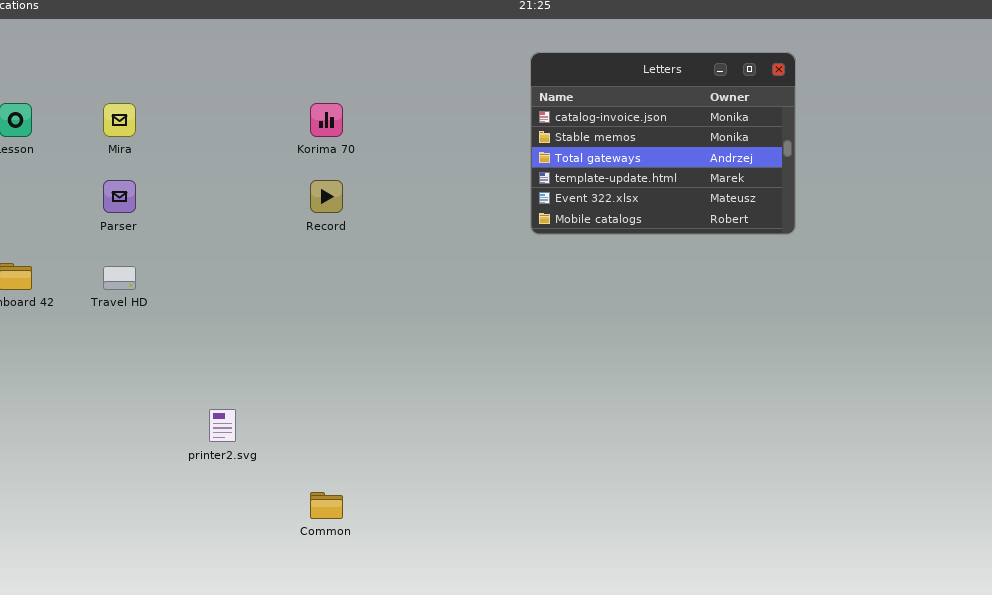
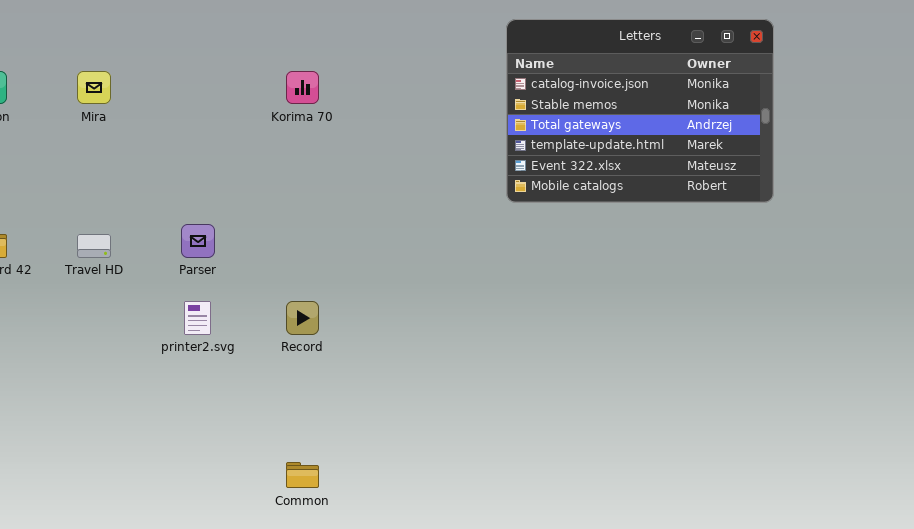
Parser: [103,180,136,213] -> [181,224,215,258], moved
Record: [310,180,343,213] -> [286,301,319,335], moved
printer2.svg: [209,409,236,442] -> [184,301,211,335], moved

